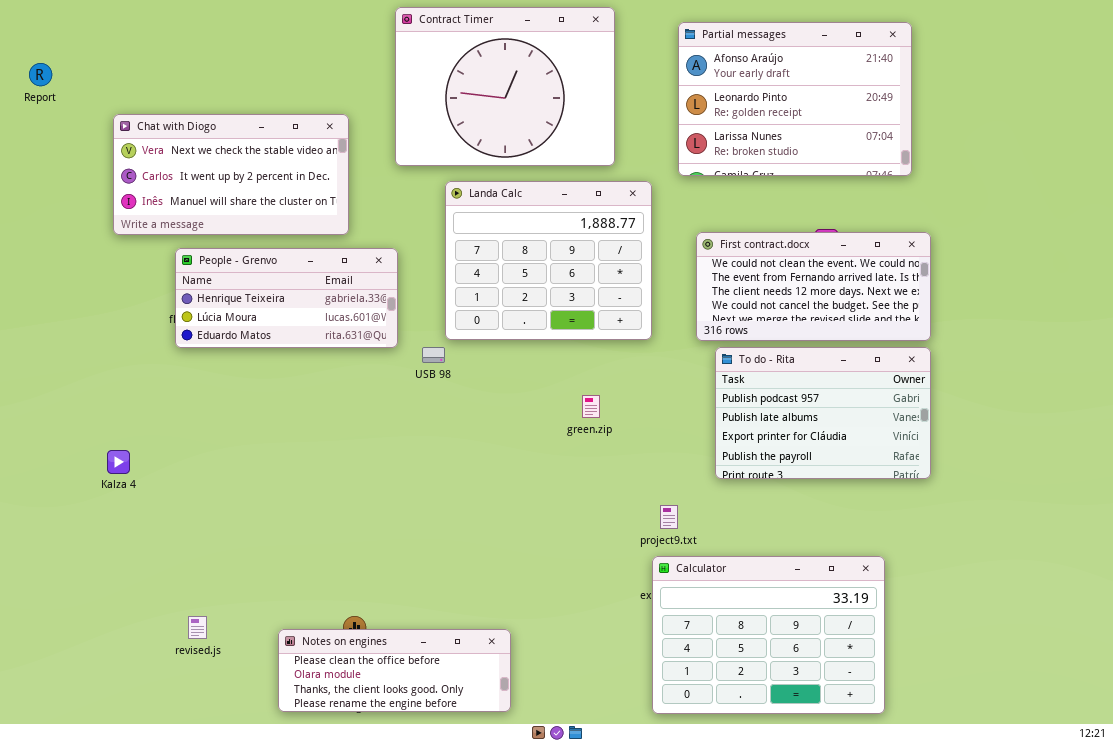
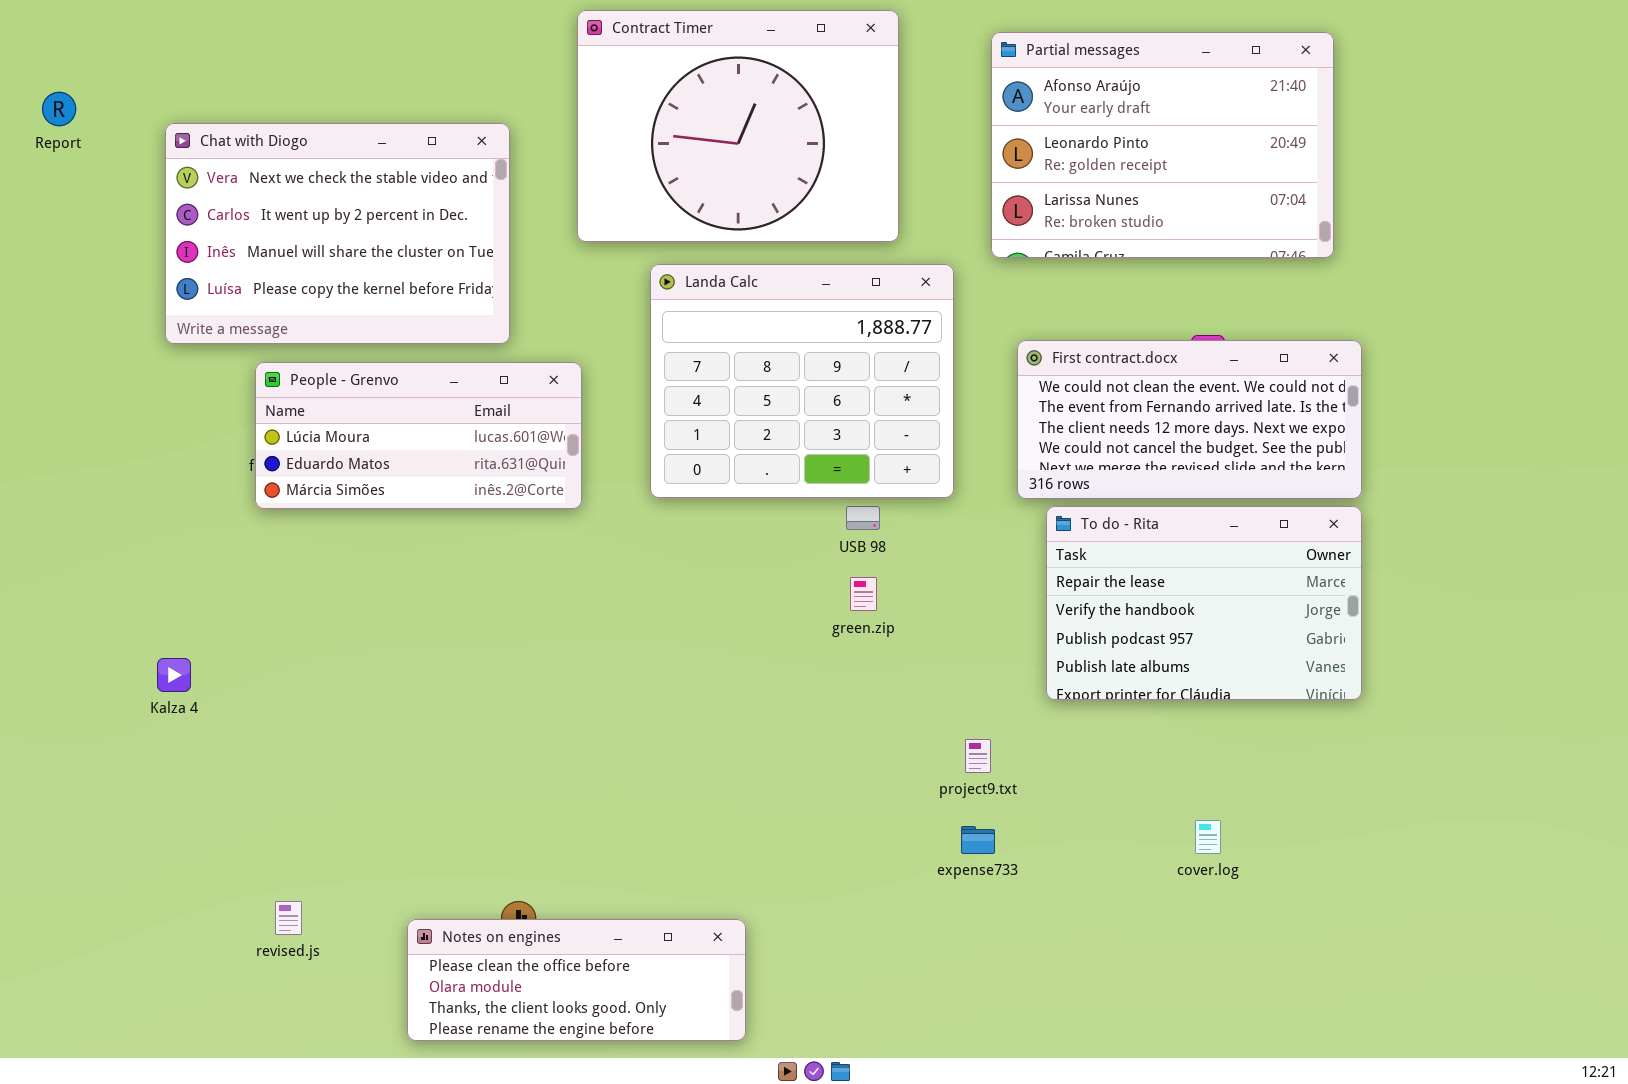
Chat with Diogo: [113,114,349,235] -> [165,123,510,344], resized
People - Grenvo: [175,248,398,348] -> [255,362,582,509], scrolled down 1 row
USB 98: [422,347,445,363] -> [846,506,880,530], moved
To do - Rita: [715,347,931,479] -> [1046,506,1362,700], scrolled up 2 rows
Calculator: [652,556,885,714] -> none, closed

